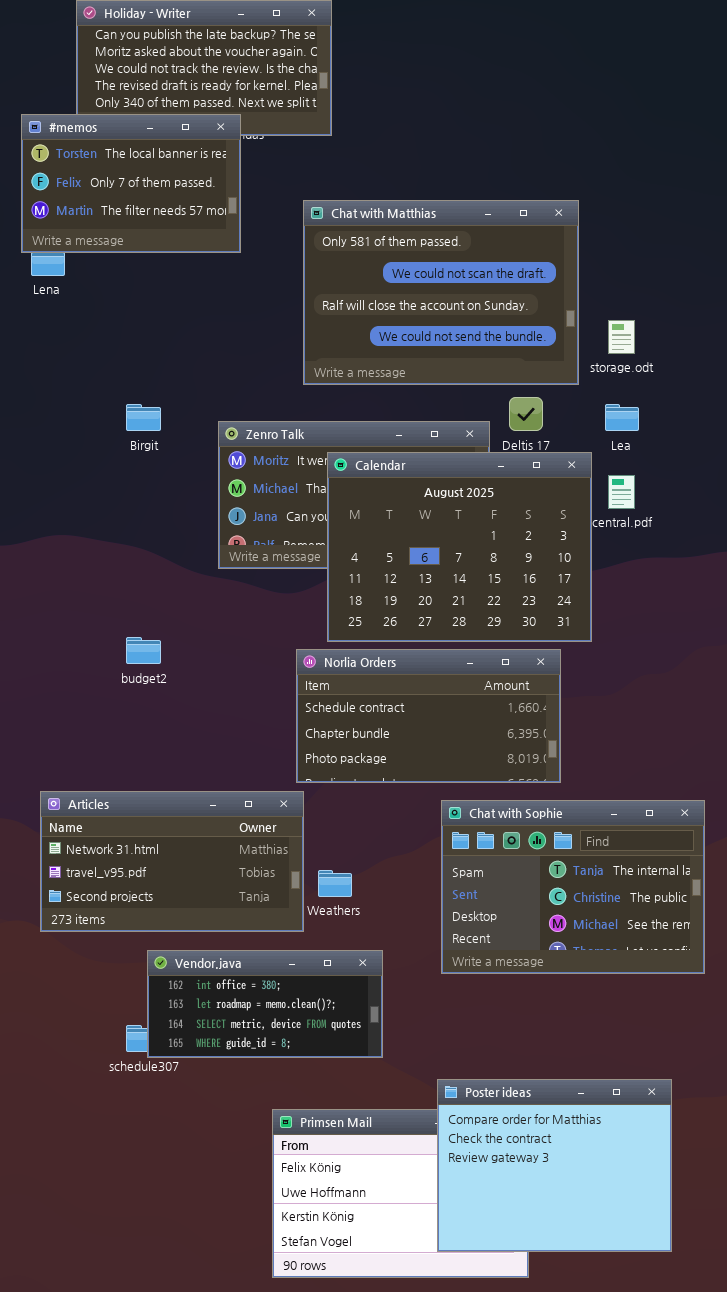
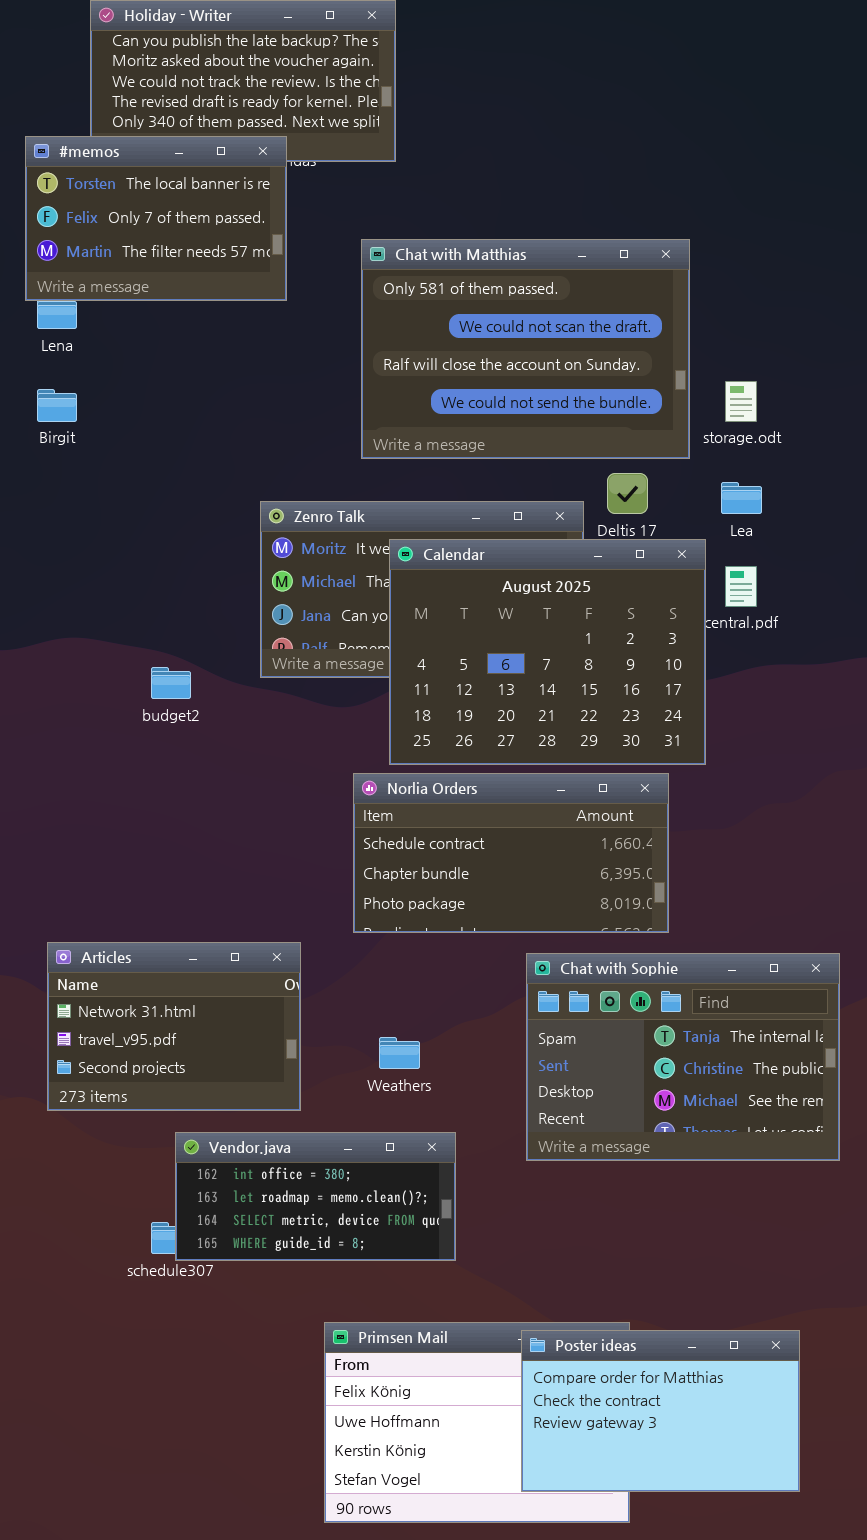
Birgit: [126,404,161,431] -> [37,389,77,422], moved
budget2: [126,637,161,664] -> [151,667,191,699], moved
Articles: [40,791,304,932] -> [47,942,301,1111], resized
Poster ideas: [437,1079,672,1252] -> [521,1330,800,1492], resized

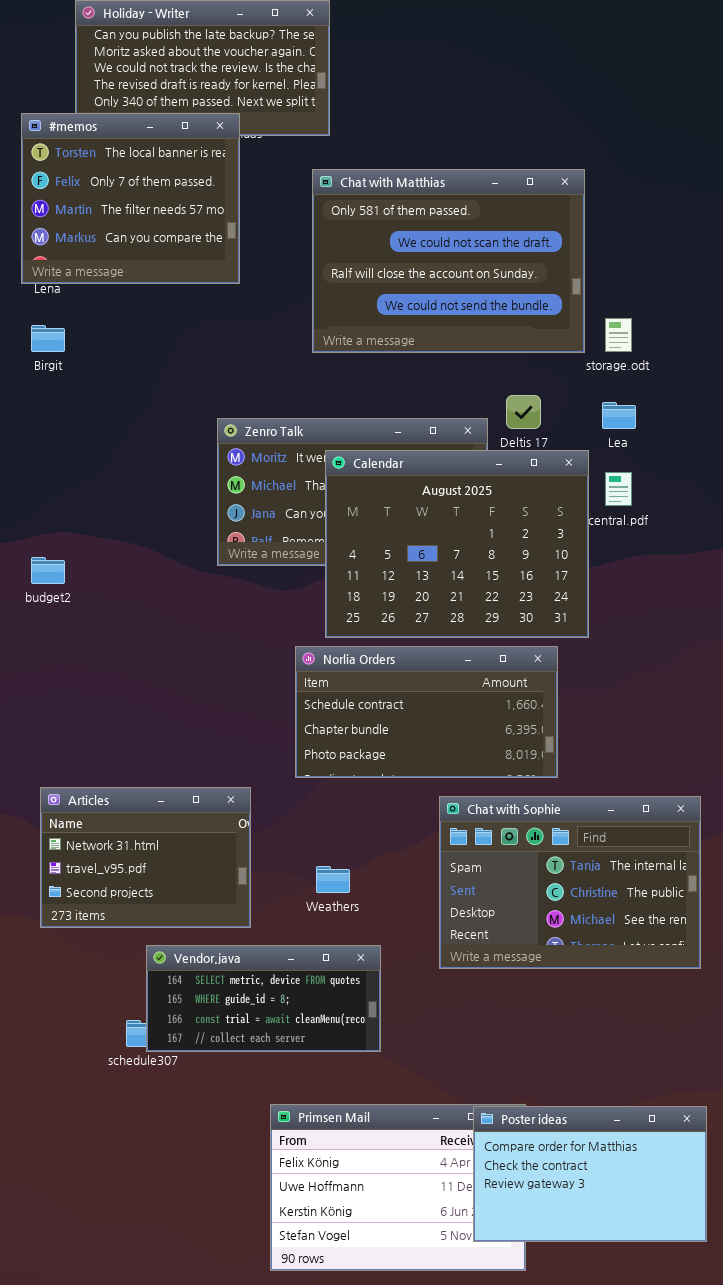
#memos: [25,136,287,301] -> [21,113,240,284], resized
Chat with Matthias: [361,239,690,459] -> [312,169,585,353], moved
budget2: [151,667,191,699] -> [31,557,65,584], moved
Vendor.java: [175,1132,456,1261] -> [146,945,381,1052], scrolled down 2 rows
Poster ideas: [521,1330,800,1492] -> [473,1106,707,1242], moved

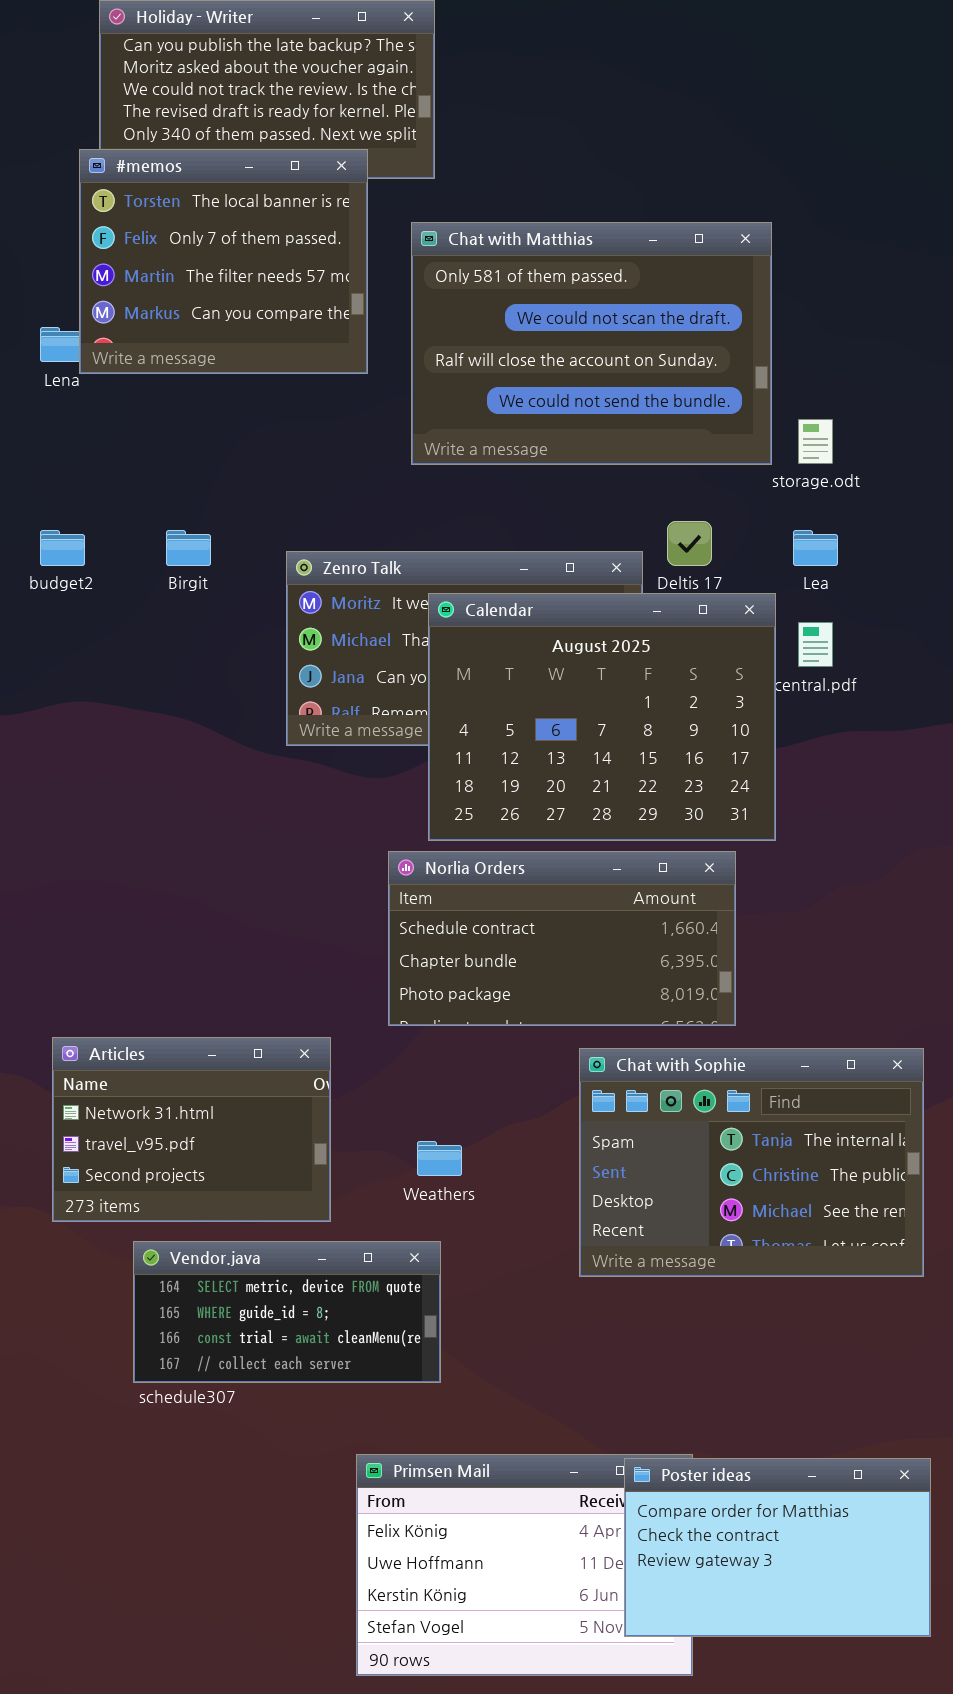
#memos: [21,113,240,284] -> [79,149,368,374], moved
Birgit: [31,325,65,352] -> [166,530,211,566], moved
budget2: [31,557,65,584] -> [40,530,85,566], moved
Vendor.java: [146,945,381,1052] -> [133,1241,441,1383], moved

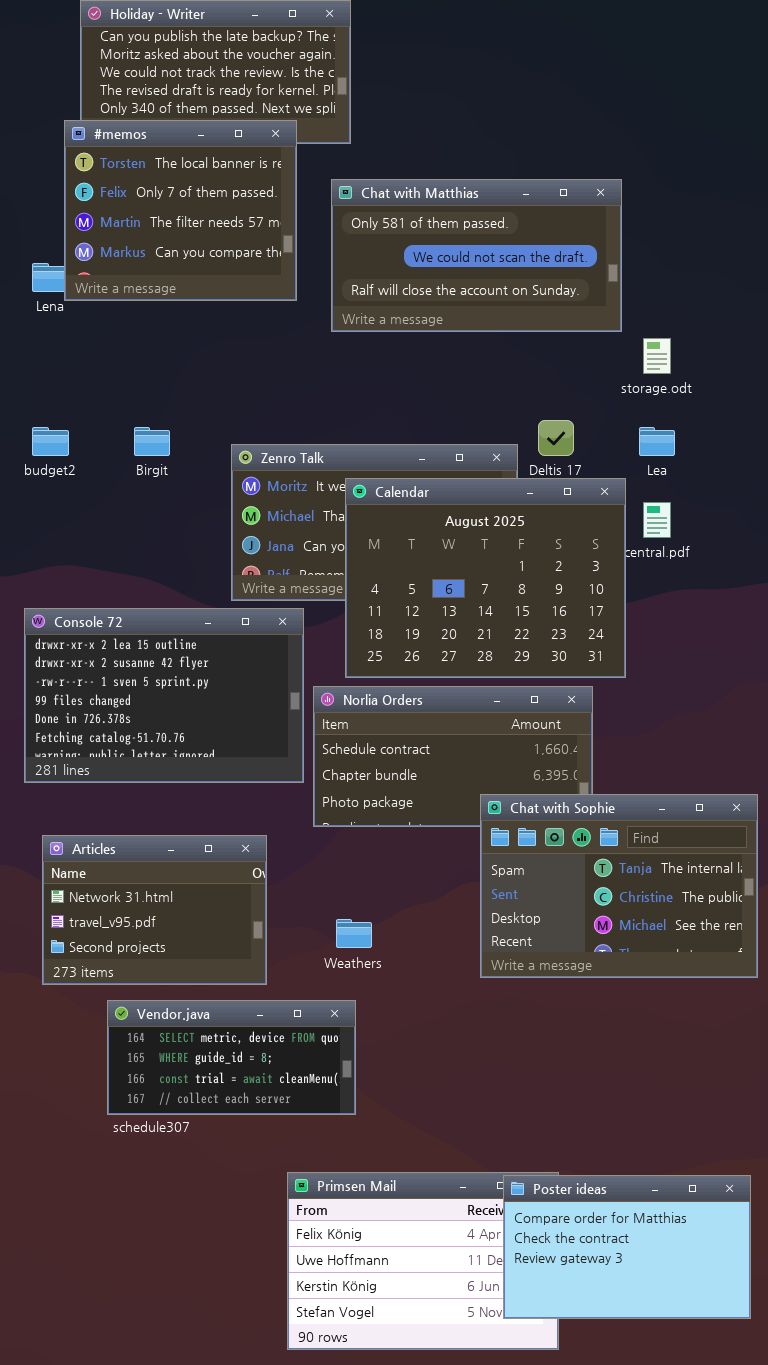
Chat with Matthias: [411,222,772,465] -> [331,179,622,332], resized
Console 72: none -> [24,608,304,783], opened
Chat with Sophie: [579,1048,924,1277] -> [480,794,758,978], moved

